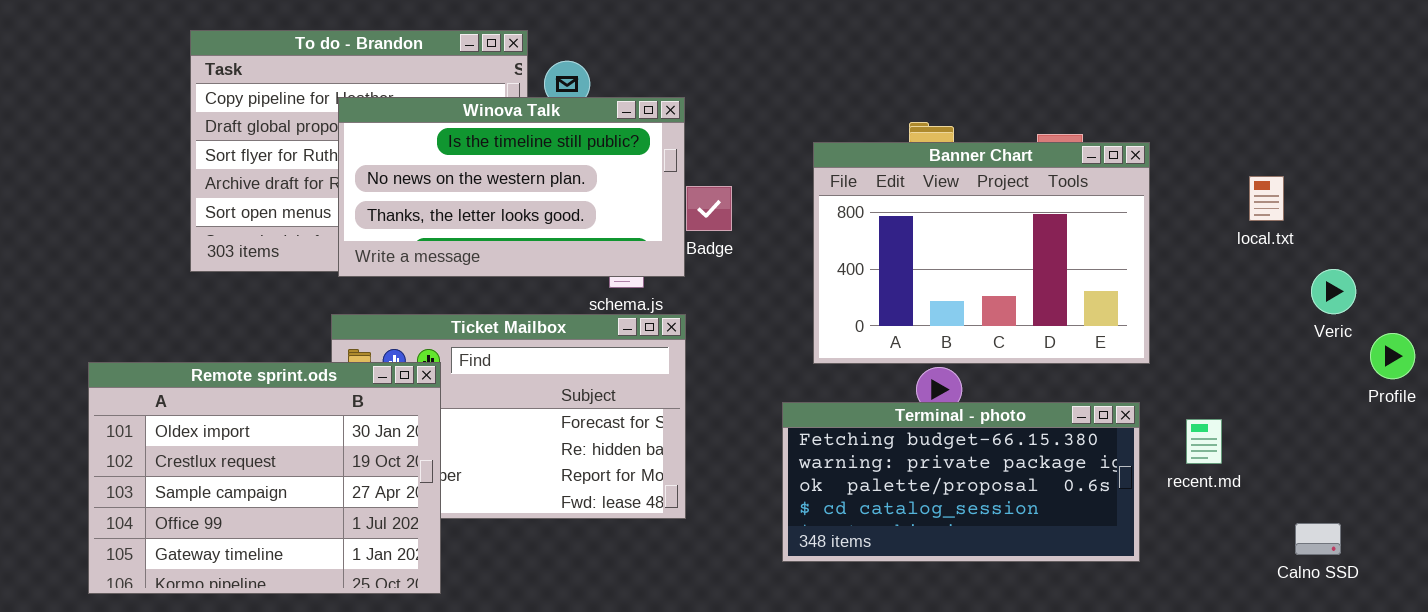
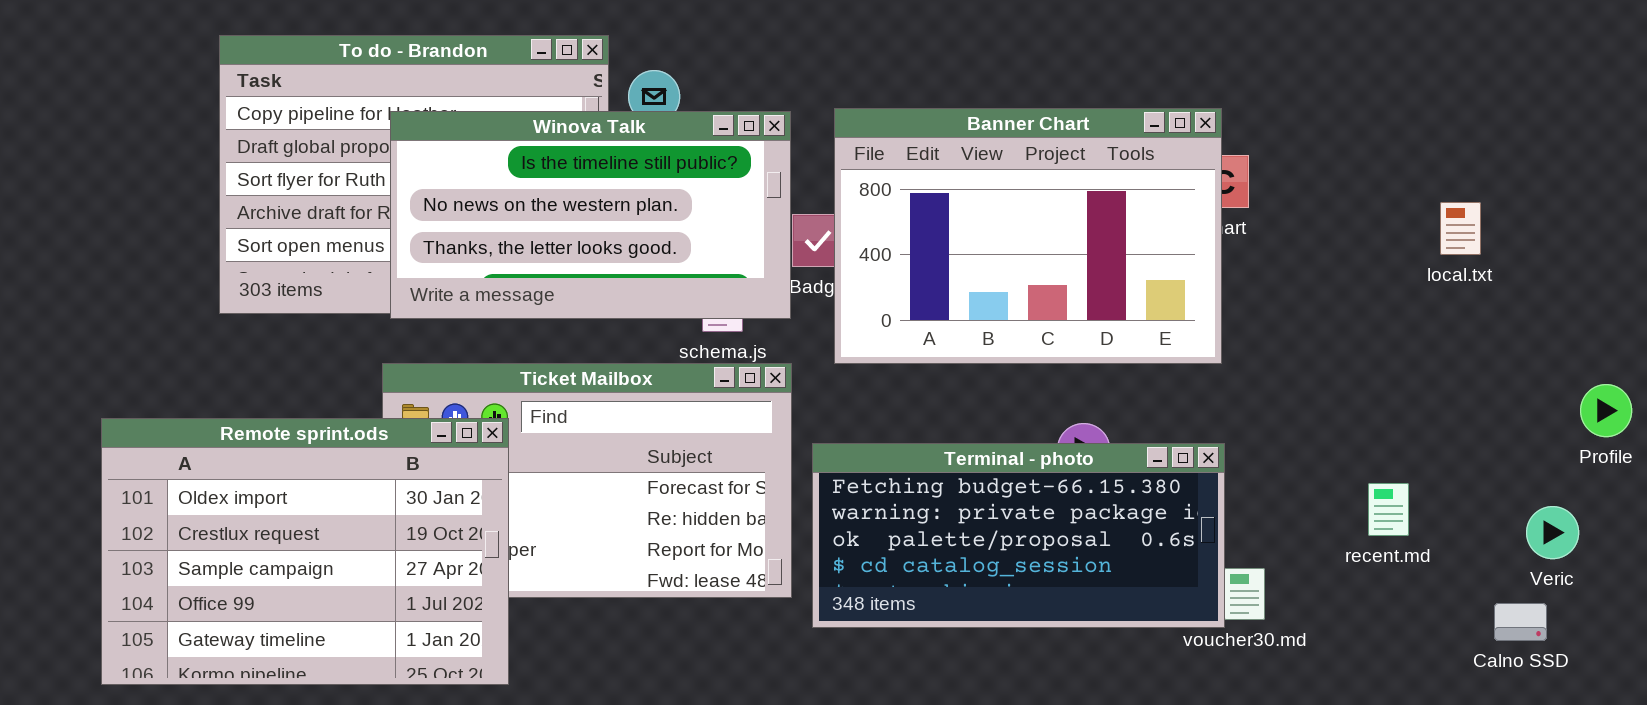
Banner Chart: [813,142,1150,364] -> [834,108,1222,364], moved
Veric: [1311,269,1356,314] -> [1526,506,1579,559], moved
Terminal - photo: [782,402,1140,562] -> [812,443,1225,628], moved

